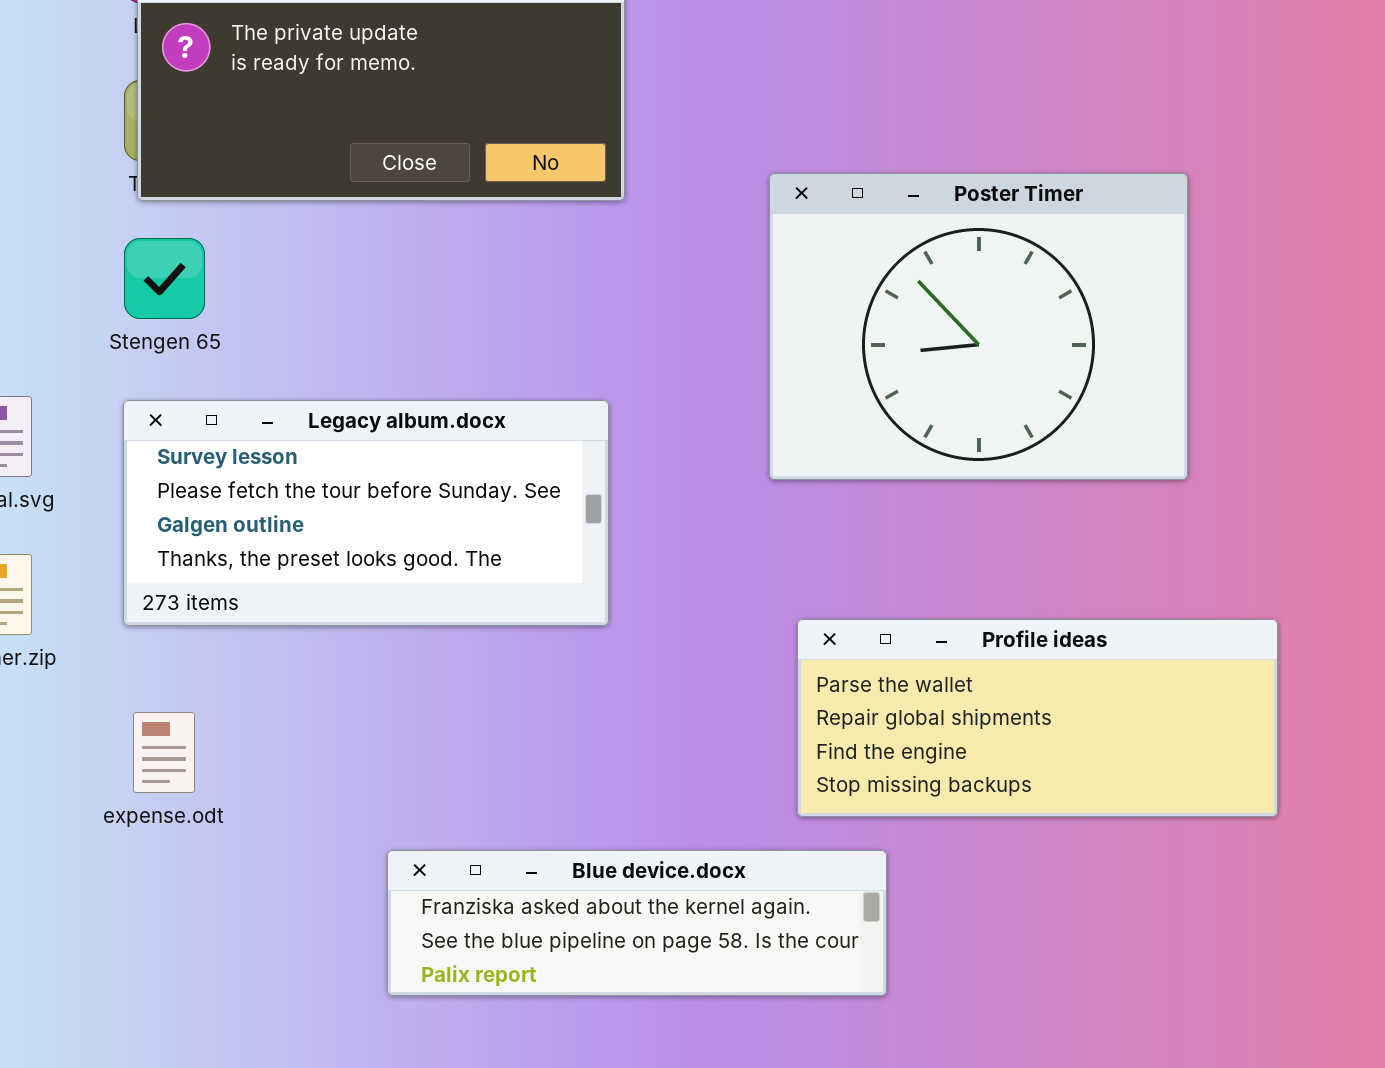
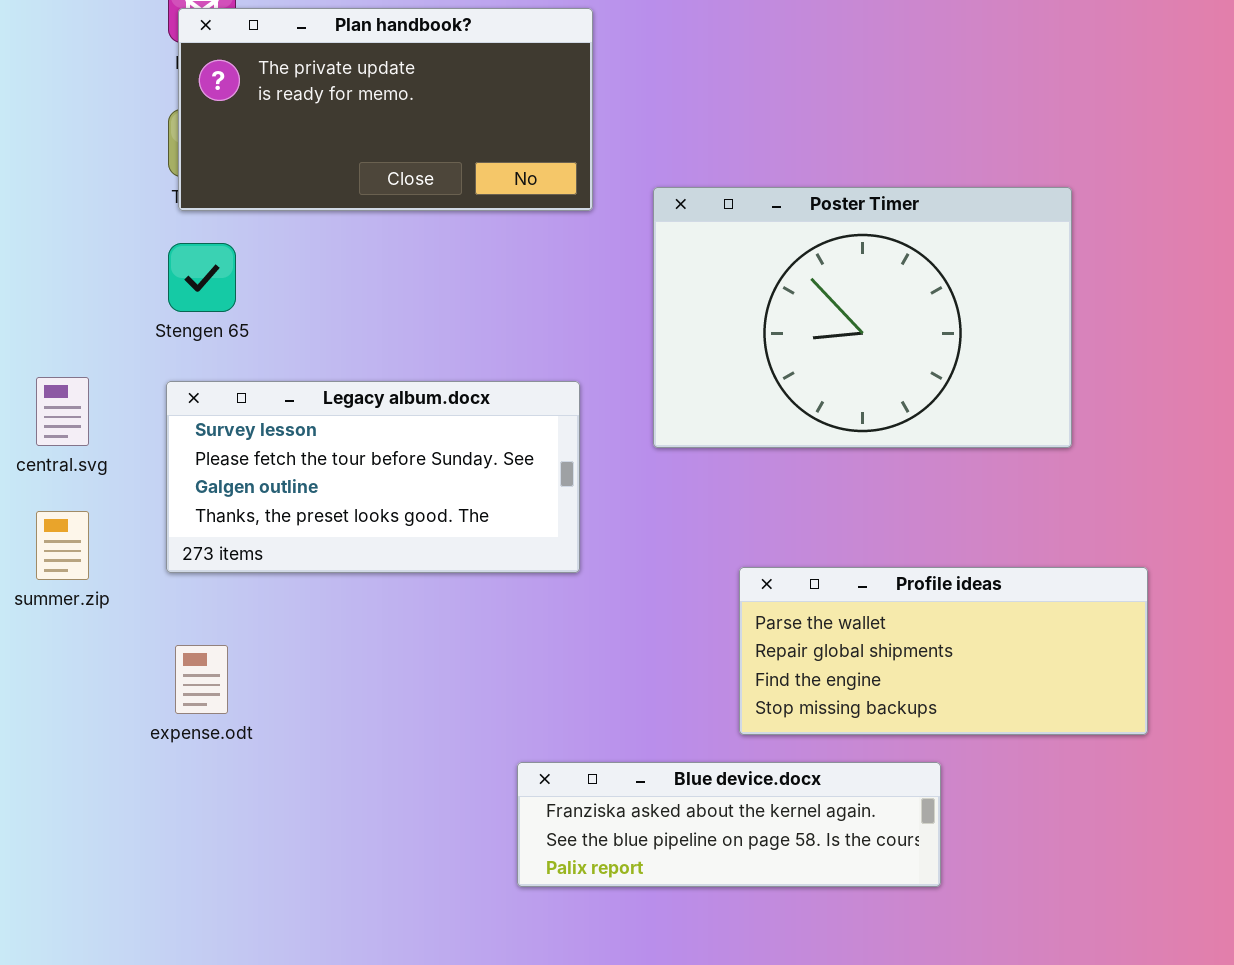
Poster Timer: [769,173,1188,480] -> [653,187,1072,448], resized
Blue device.docx: [387,850,887,996] -> [517,762,941,887], moved

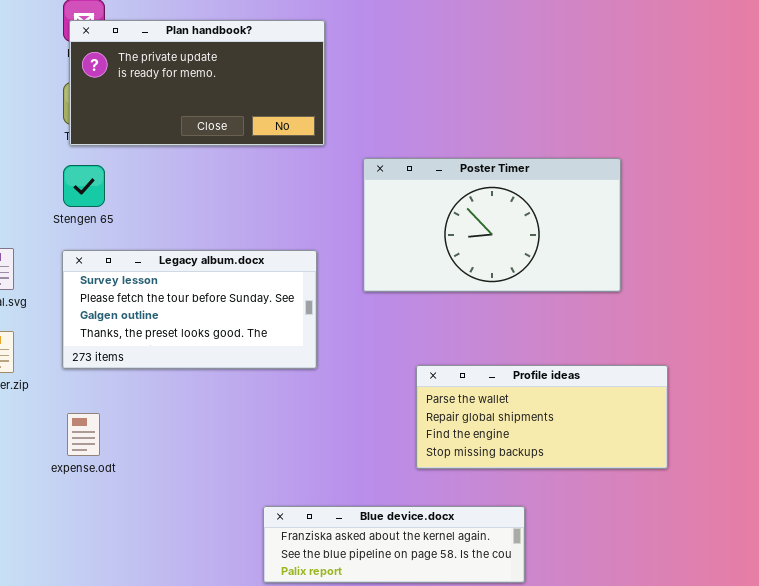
Poster Timer: [653,187,1072,448] -> [363,158,621,292], resized
Blue device.docx: [517,762,941,887] -> [263,506,525,583], moved

